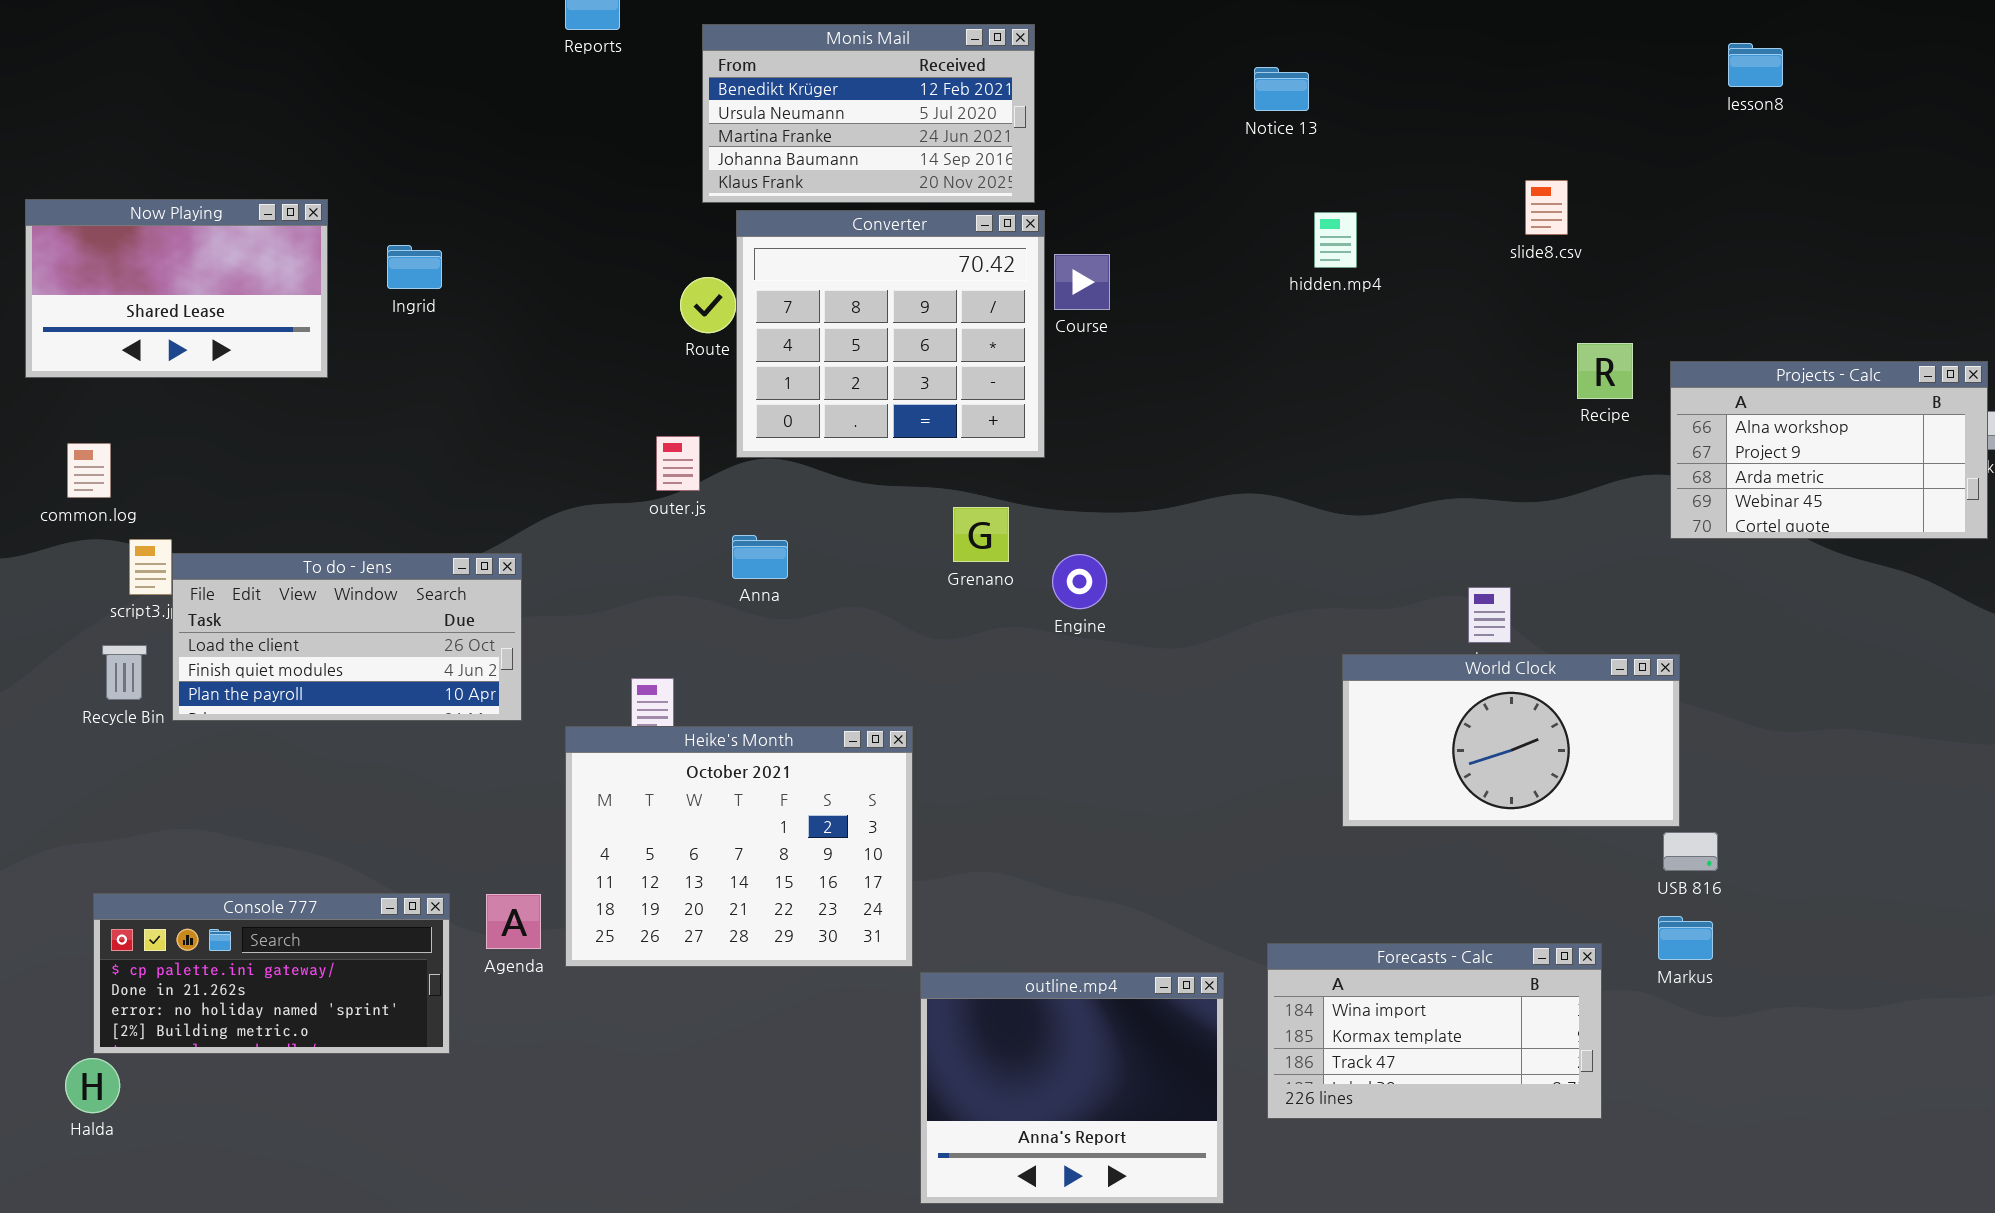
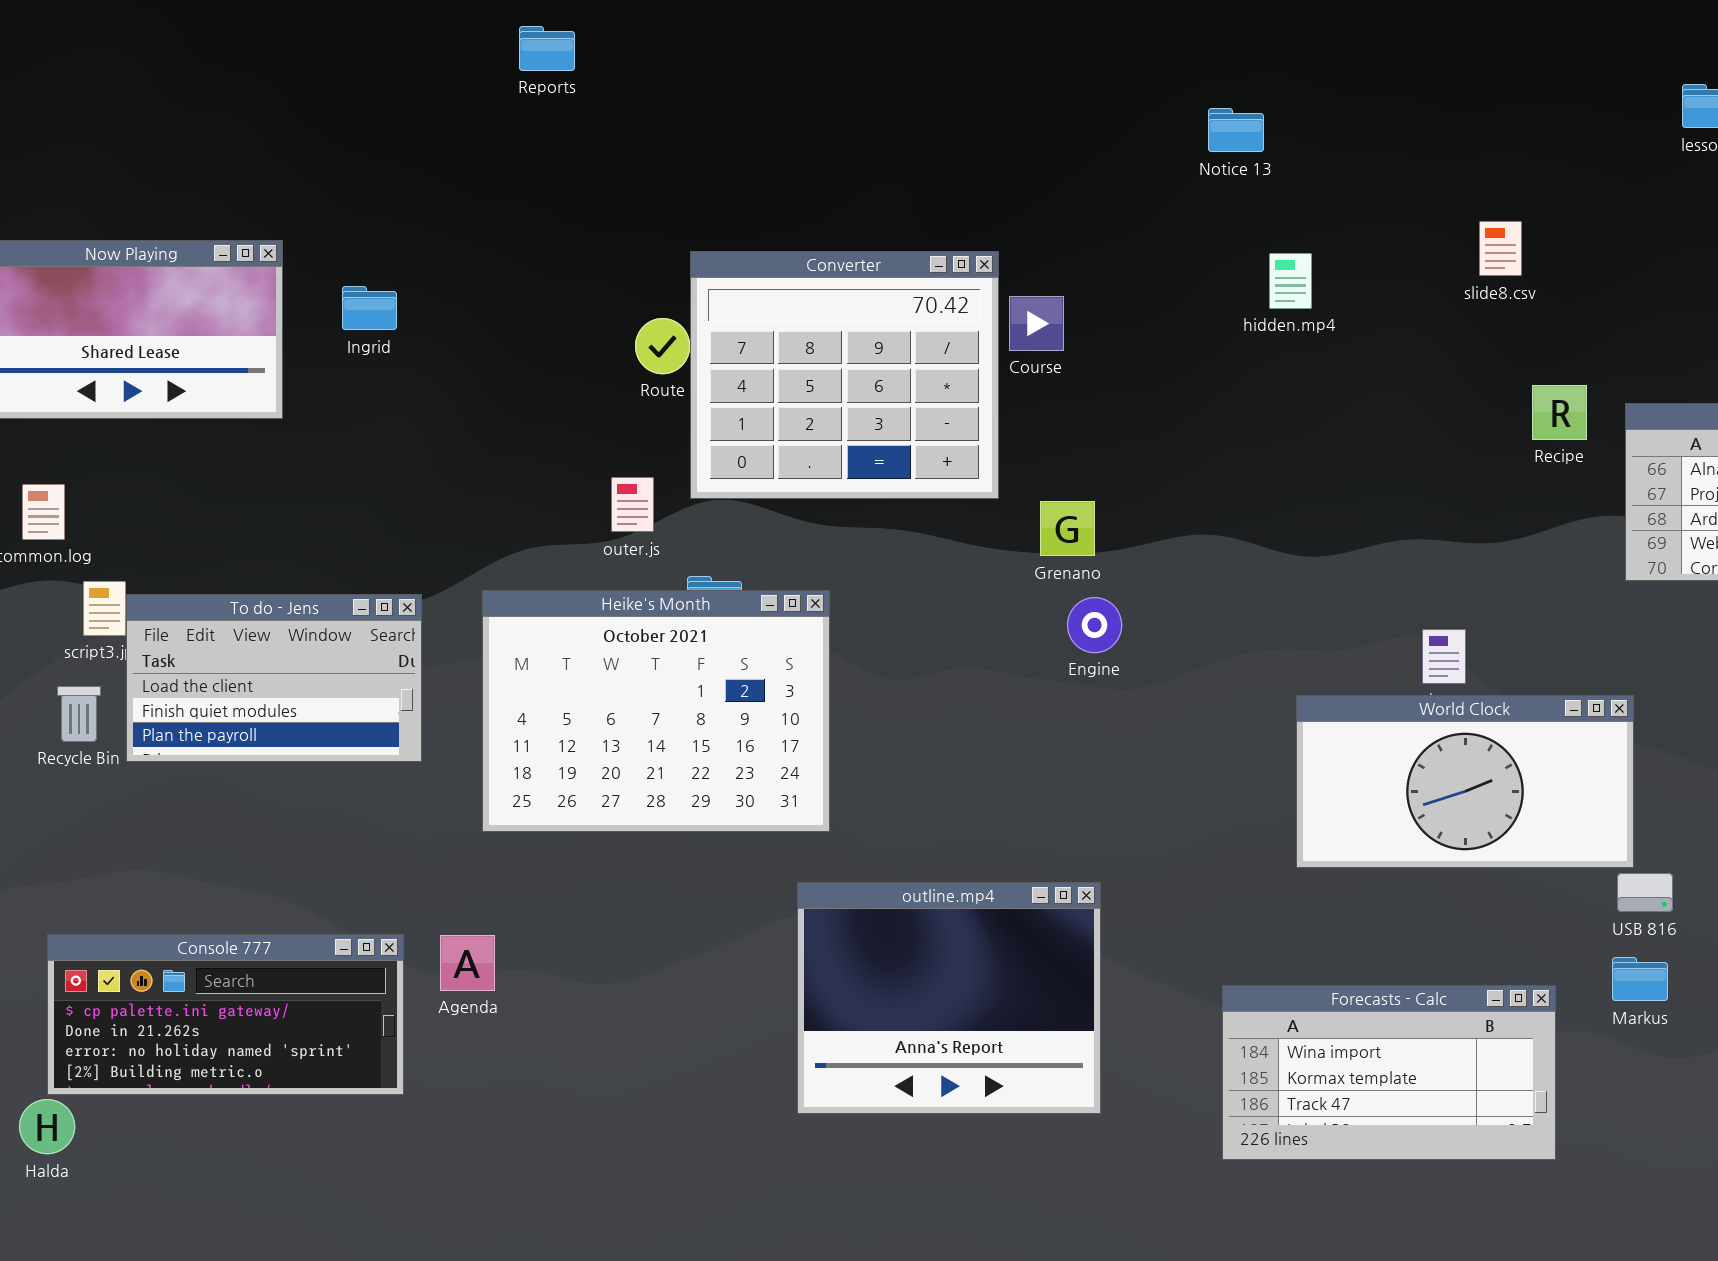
Monis Mail: [702,24,1035,203] -> none, closed
Grenano: [953,507,1009,562] -> [1040,501,1095,556], moved
To do - Jens: [172,553,522,721] -> [126,594,422,762], resized
Engine: [1052,554,1107,609] -> [1067,597,1122,653], moved
Heike's Month: [565,726,913,967] -> [482,590,830,832], moved
outline.mp4: [920,972,1224,1204] -> [797,882,1101,1114], moved

